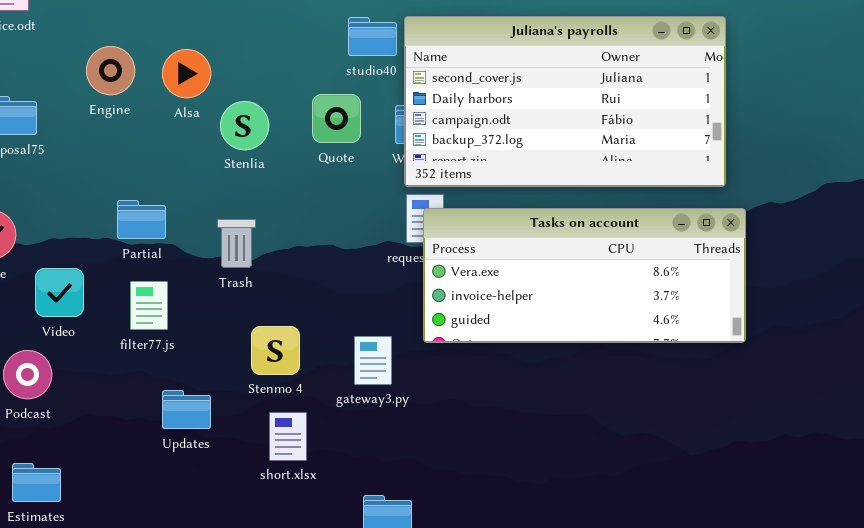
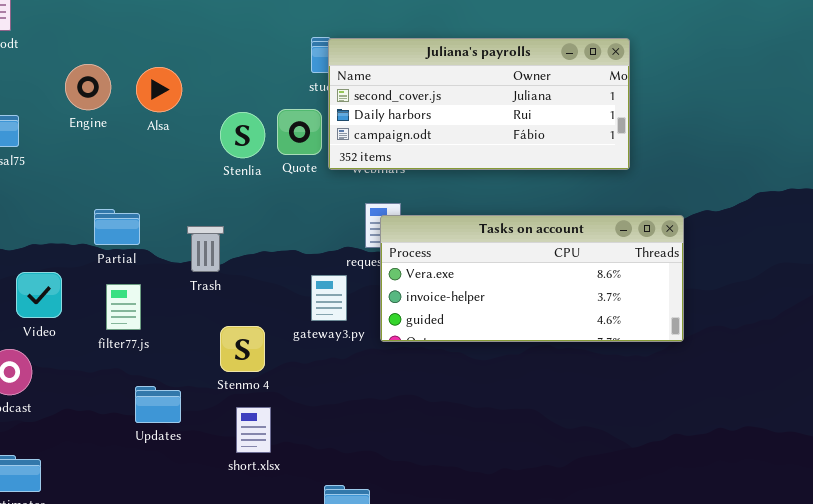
Juliana's payrolls: [404,16,726,187] -> [328,38,630,170], moved, resized
Stenlia: [220,101,269,150] -> [220,112,265,158], moved
gateway3.py: [354,336,392,385] -> [311,275,347,321], moved

